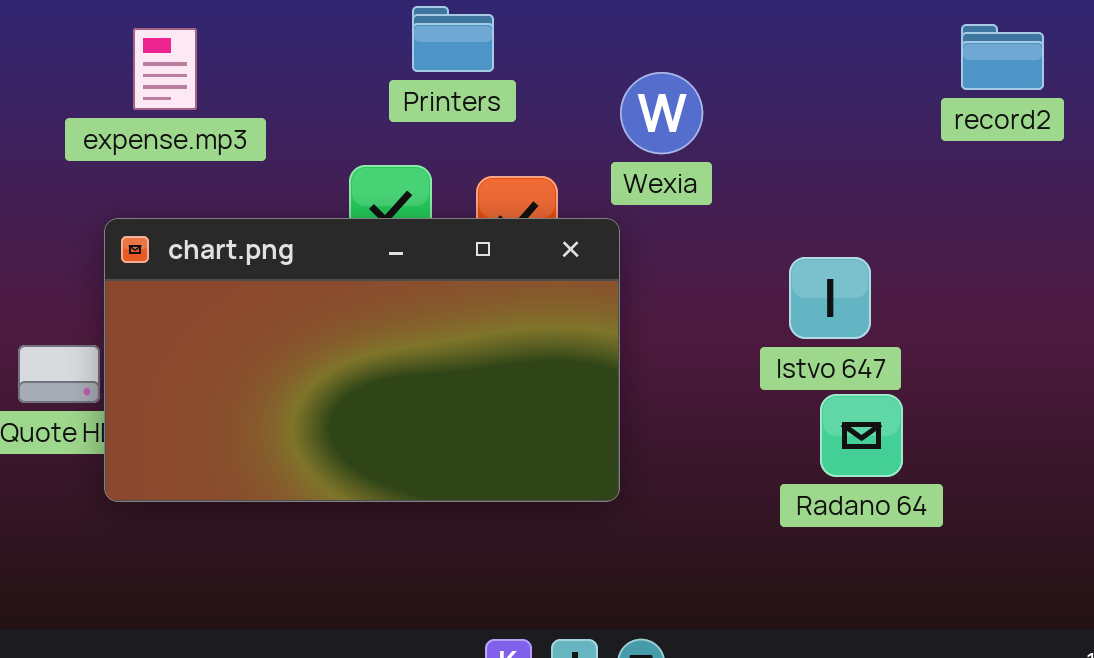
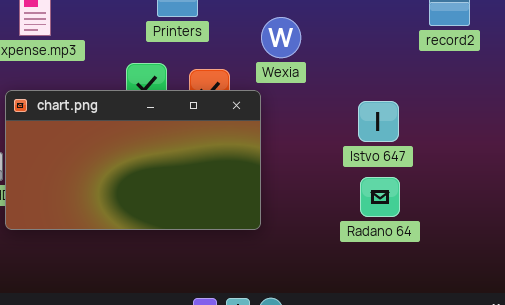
Istvo 647: [789,257,871,339] -> [358,101,399,142], moved

